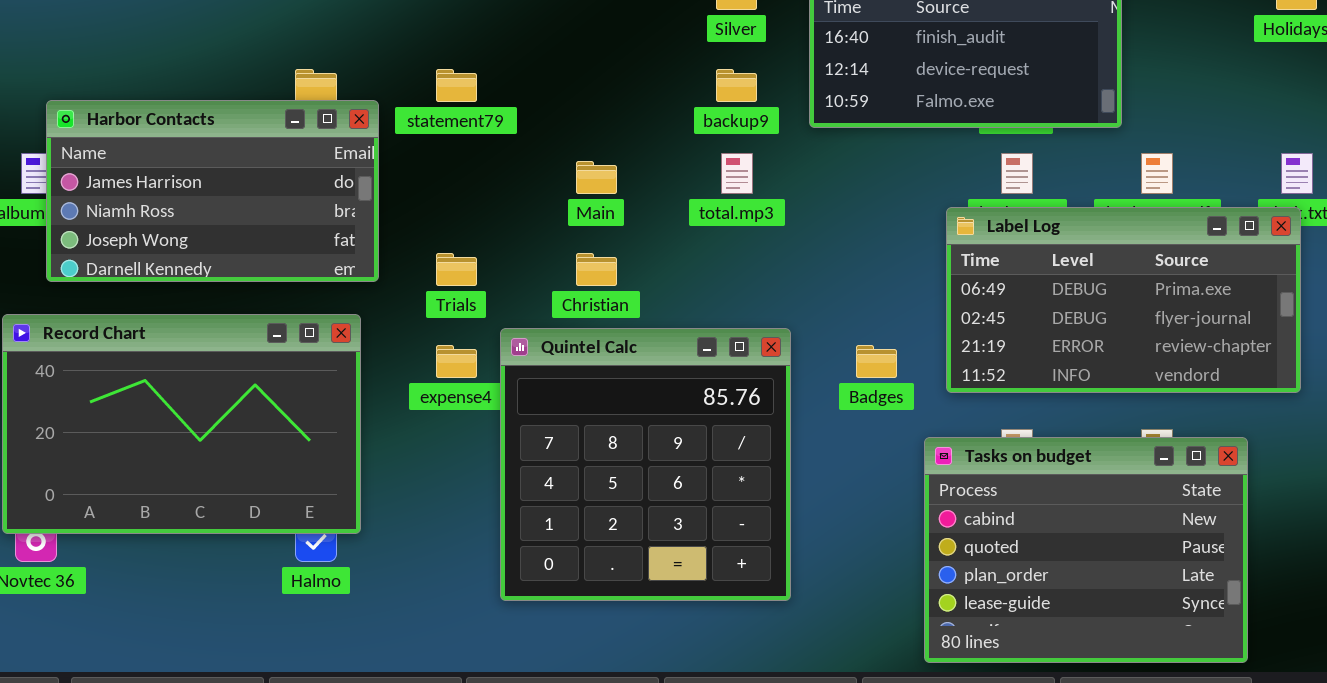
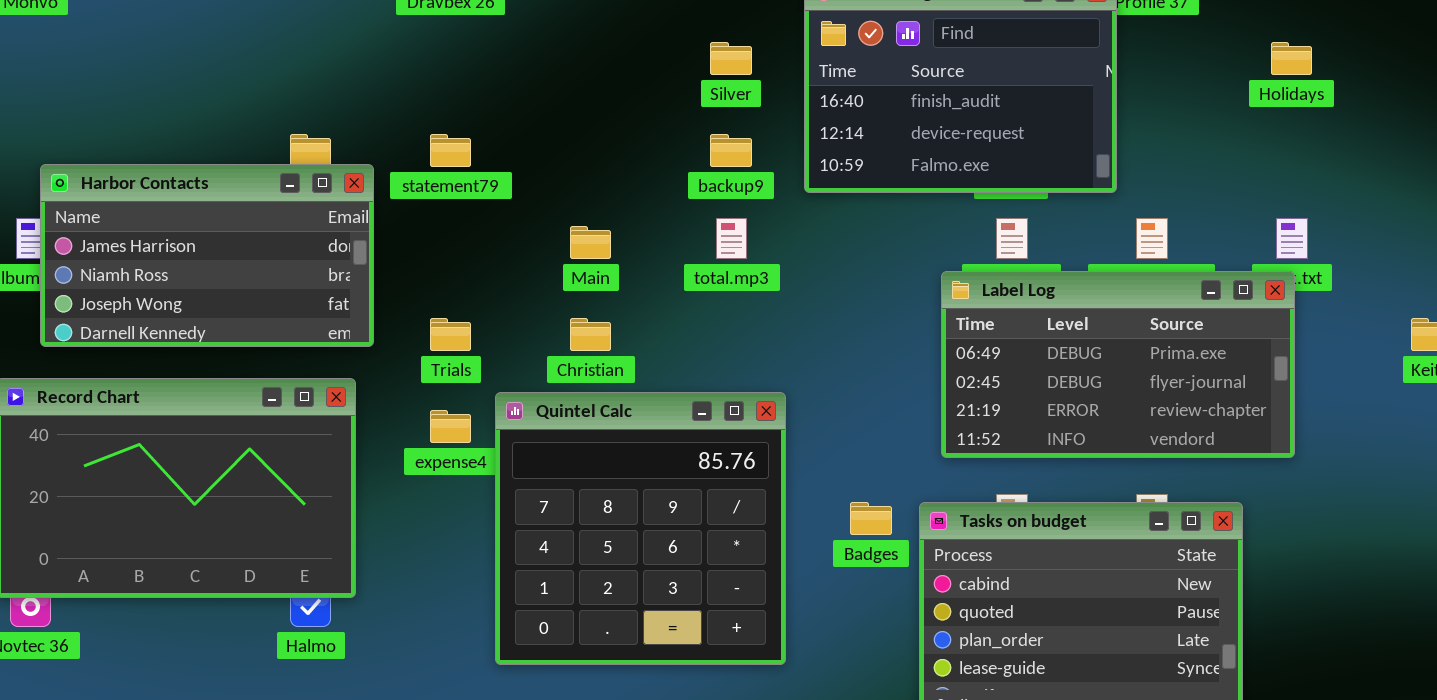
Badges: [856,345,897,378] -> [850,502,892,535], moved

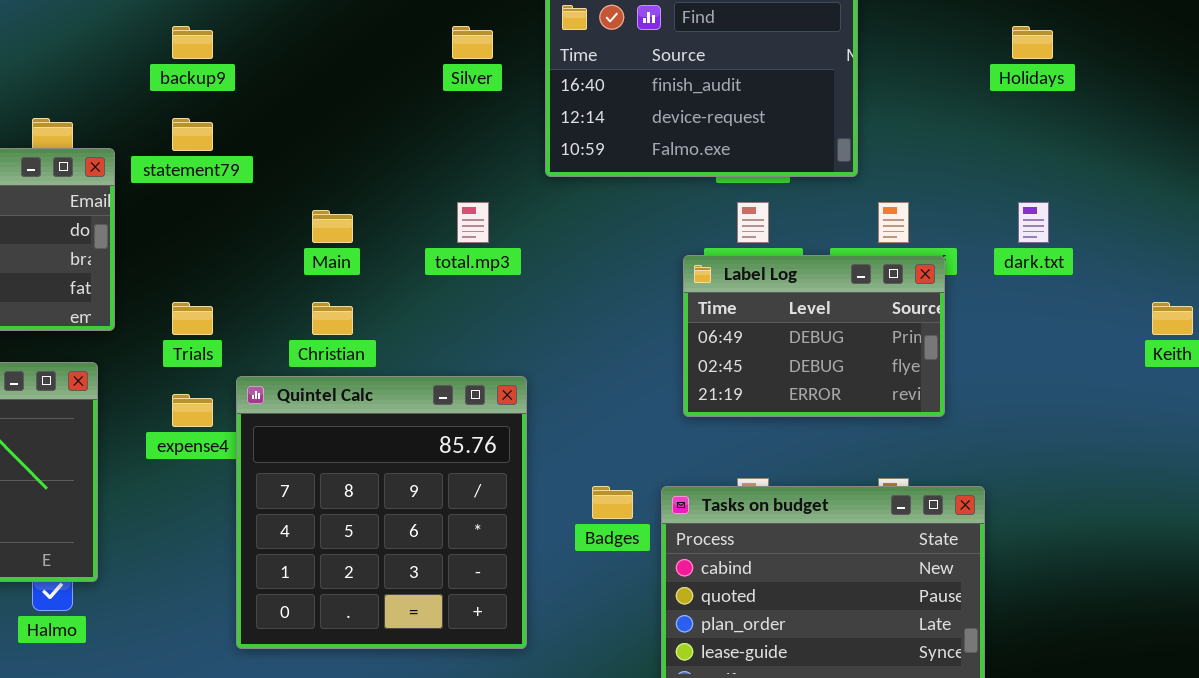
backup9: [710,134,752,167] -> [172,26,213,59], moved
Label Log: [941,271,1295,458] -> [683,255,945,417], resized

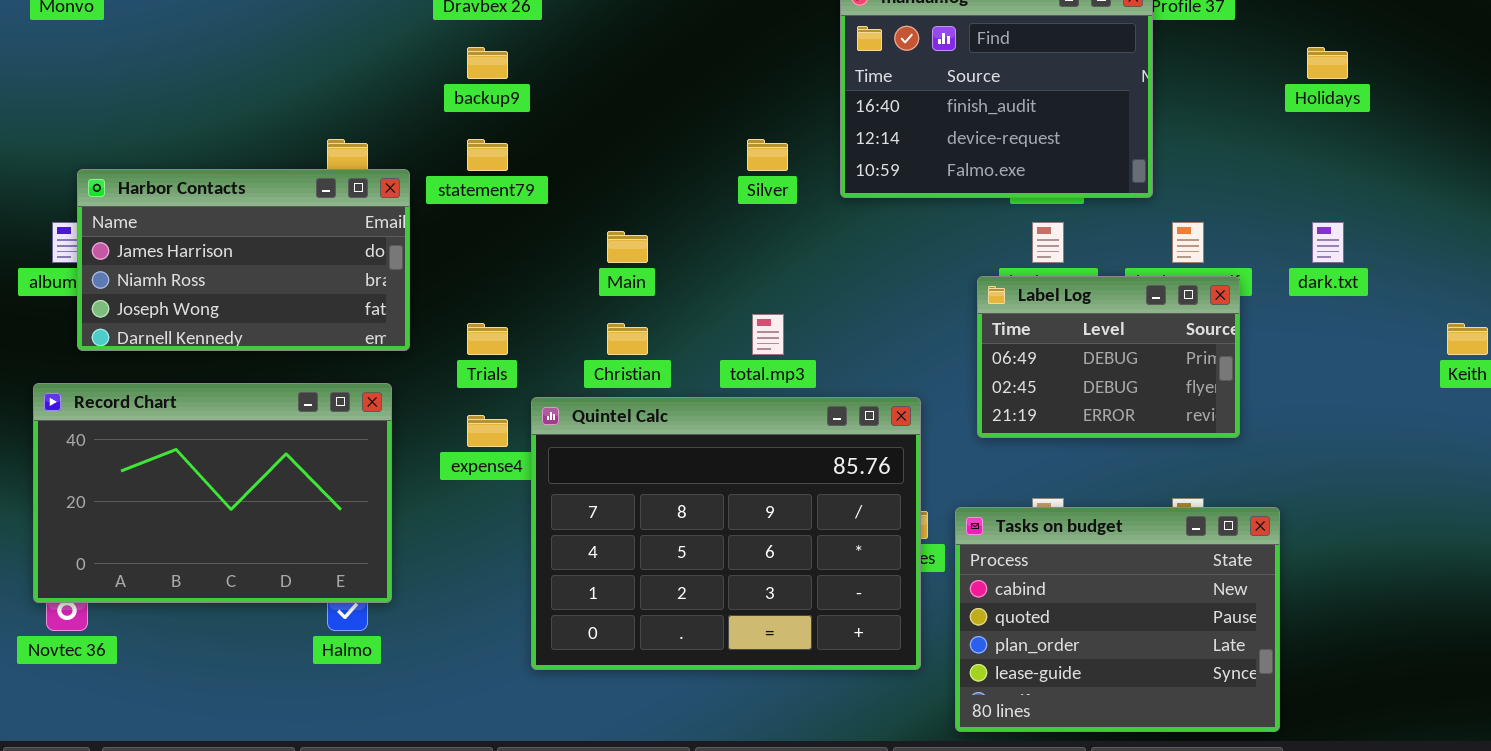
Silver: [452,26,493,59] -> [747,139,788,171], moved
total.mp3: [457,202,489,243] -> [752,314,784,355], moved
Quintel Calc: [236,376,527,649] -> [531,397,921,670], resized

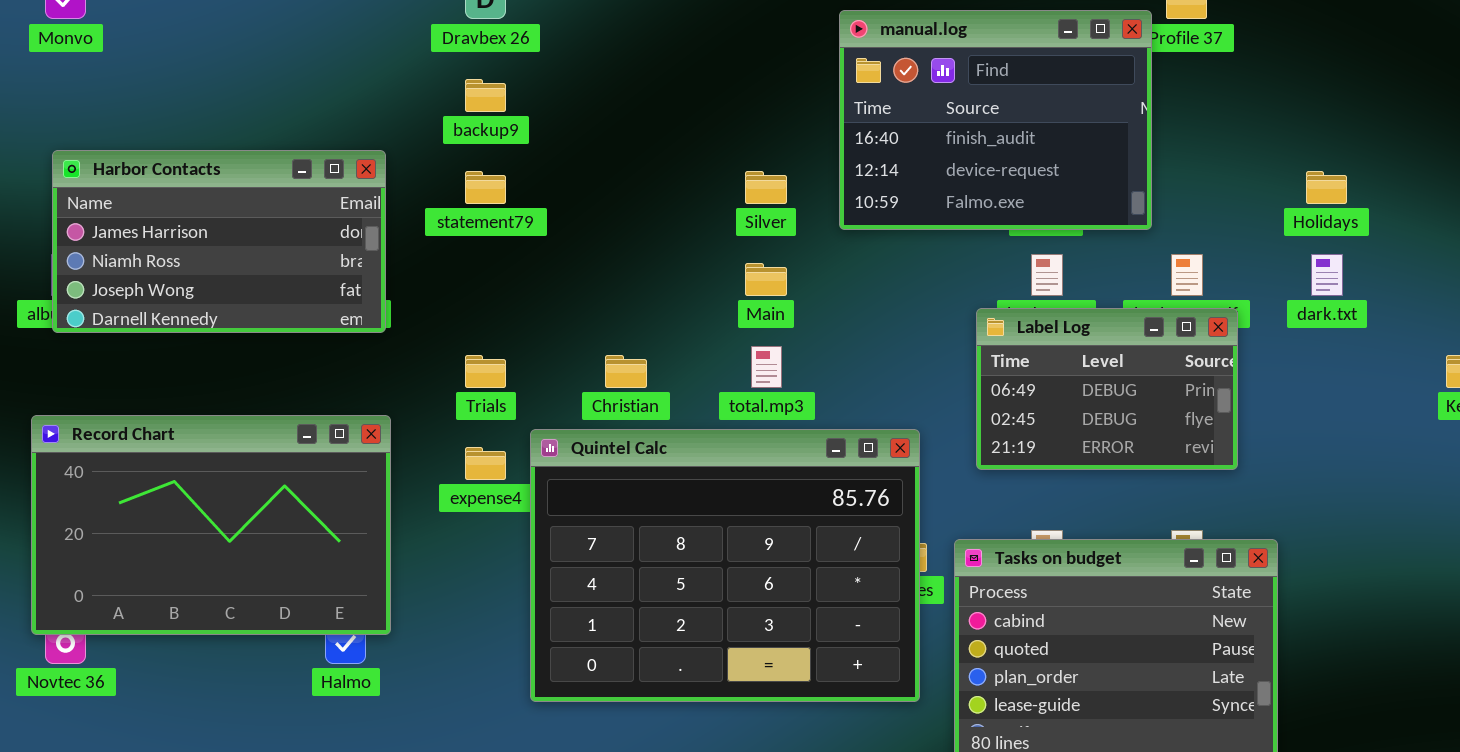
Holidays: [1307,47,1348,79] -> [1306,171,1347,204], moved
Harbor Contacts: [77,169,410,351] -> [52,150,386,333], moved
Main: [607,231,648,263] -> [745,263,787,296], moved

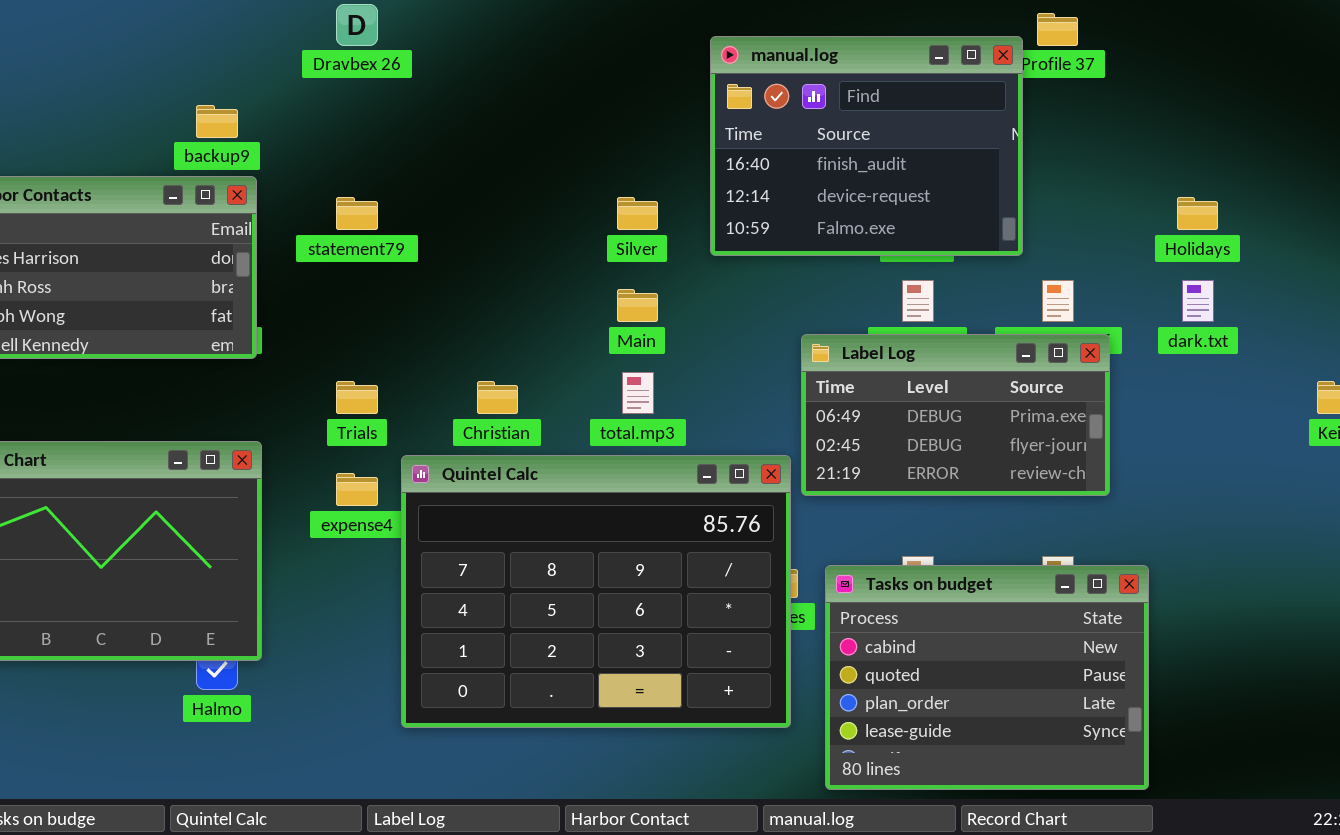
backup9: [465,79,506,112] -> [196,105,238,138], moved
Label Log: [976,308,1238,470] -> [801,334,1110,496], resized

